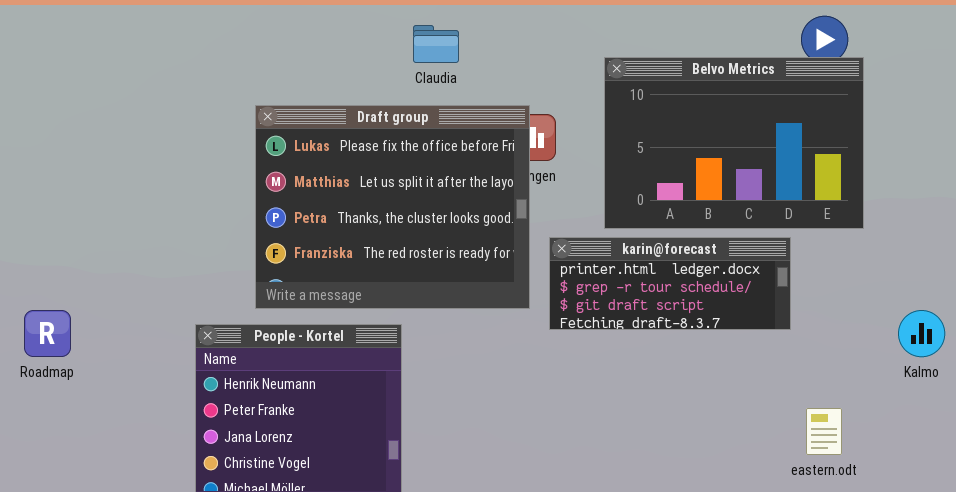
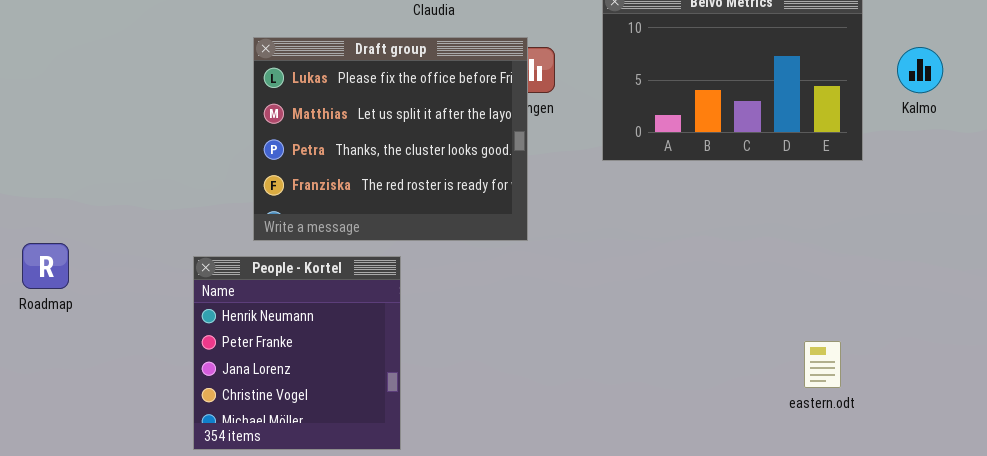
karin@forecast: [549,237,791,330] -> none, closed
Kalmo: [898,310,945,357] -> [897,47,943,93], moved

